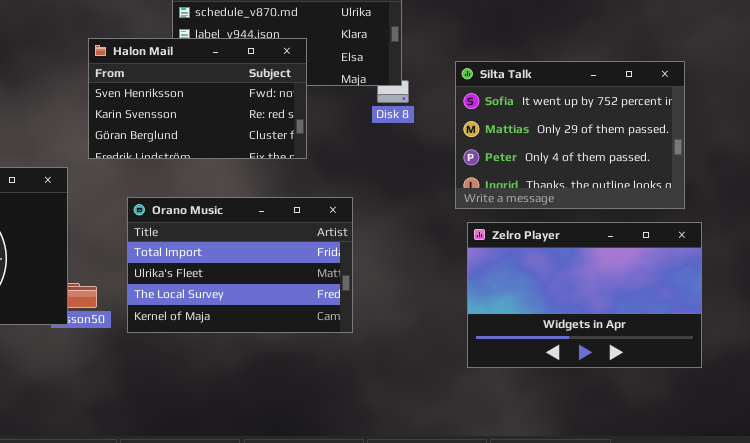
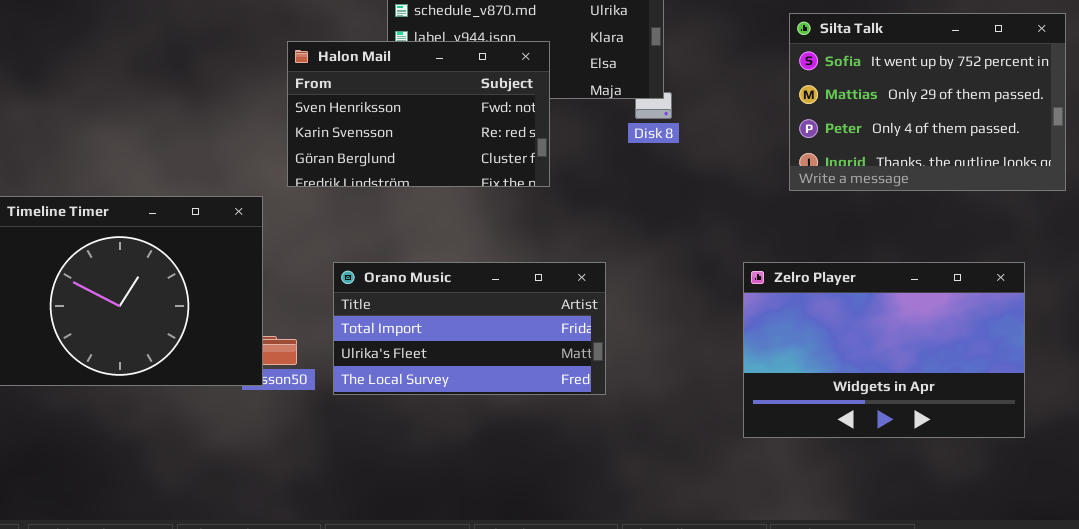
Silta Talk: [455,61,685,209] -> [789,13,1066,191], moved
Orano Music: [127,197,353,333] -> [333,262,606,395], resized

